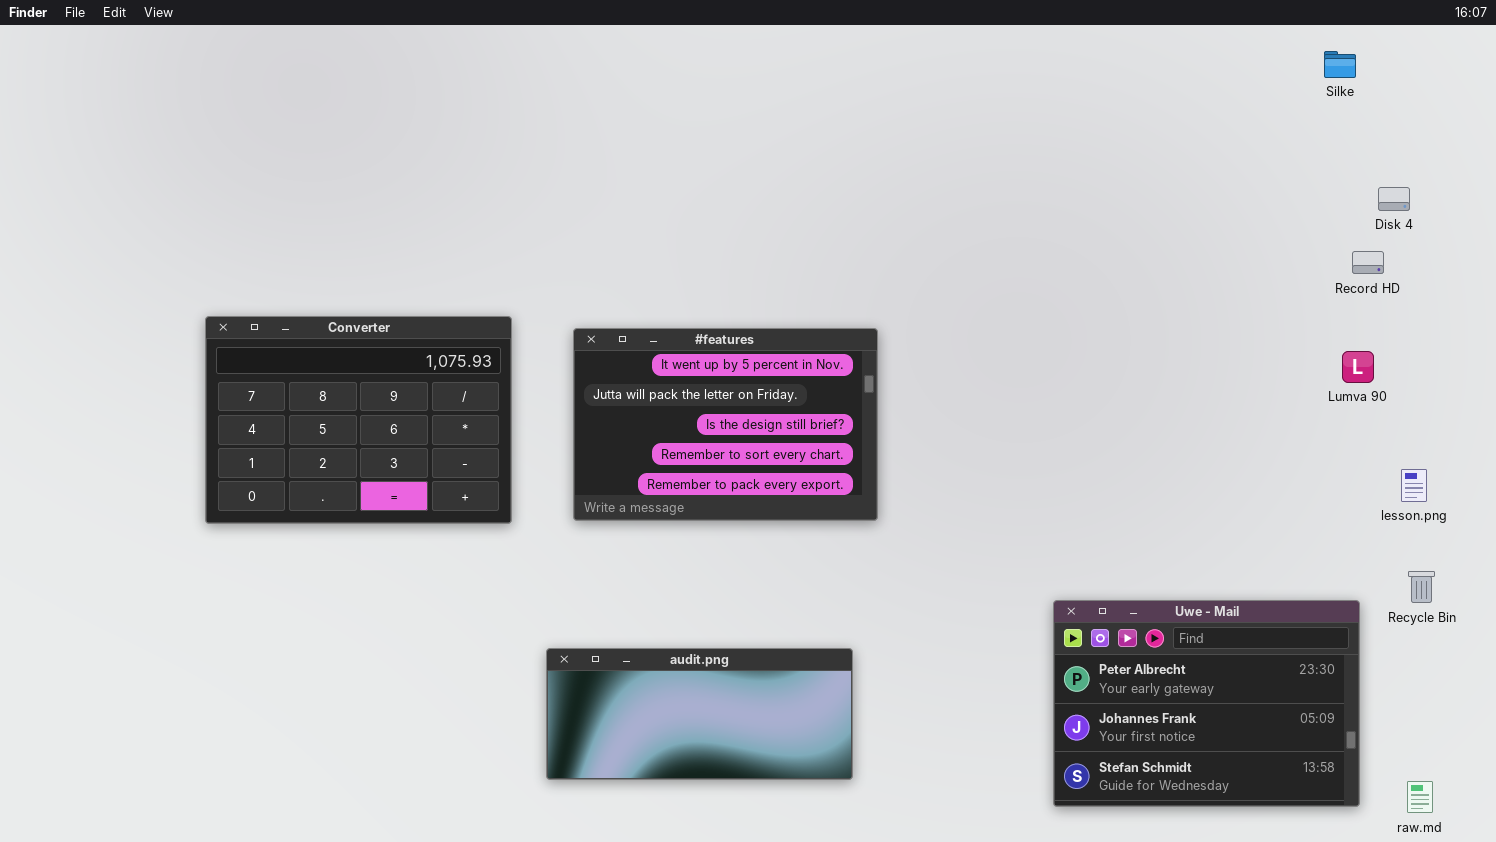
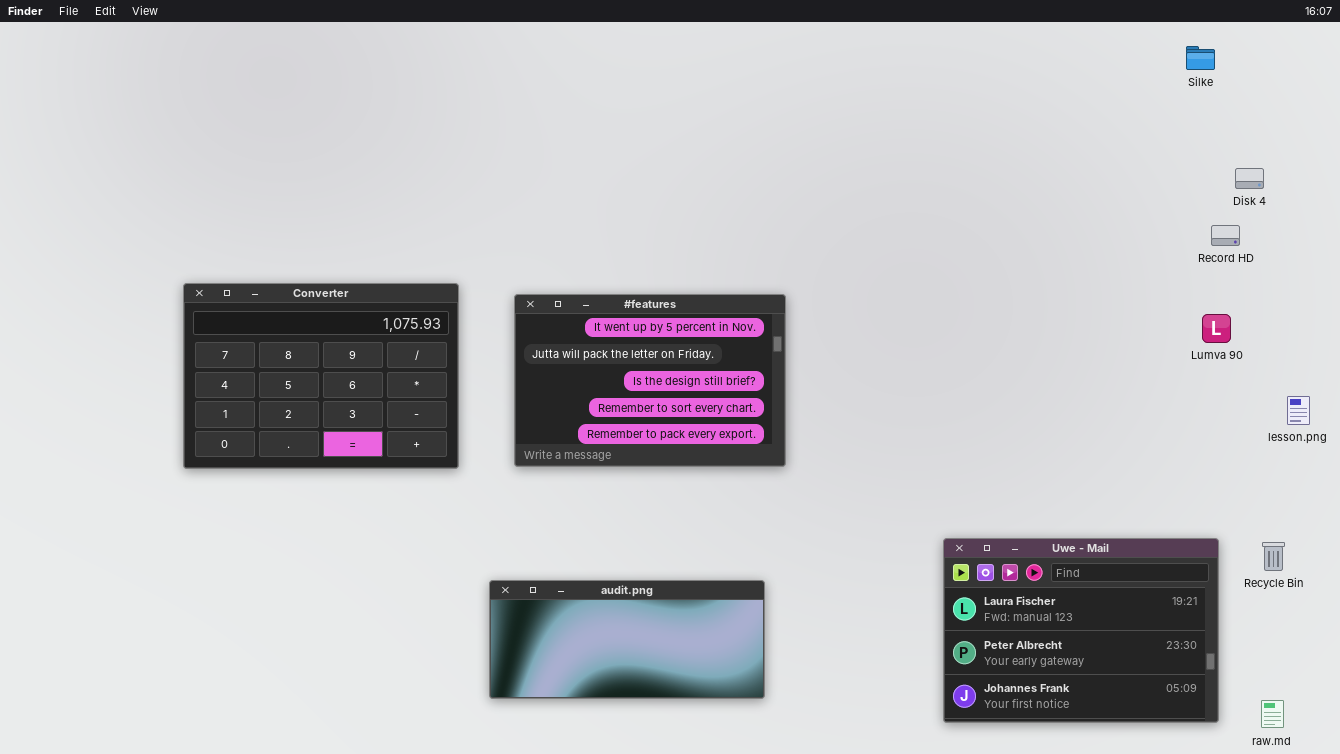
lesson.png: [1401,469,1427,502] -> [1287,396,1310,425], moved
Recycle Bin: [1408,571,1435,603] -> [1262,542,1285,571], moved
Uwe - Mail: [1053,600,1360,807] -> [943,538,1219,723], scrolled up 1 row

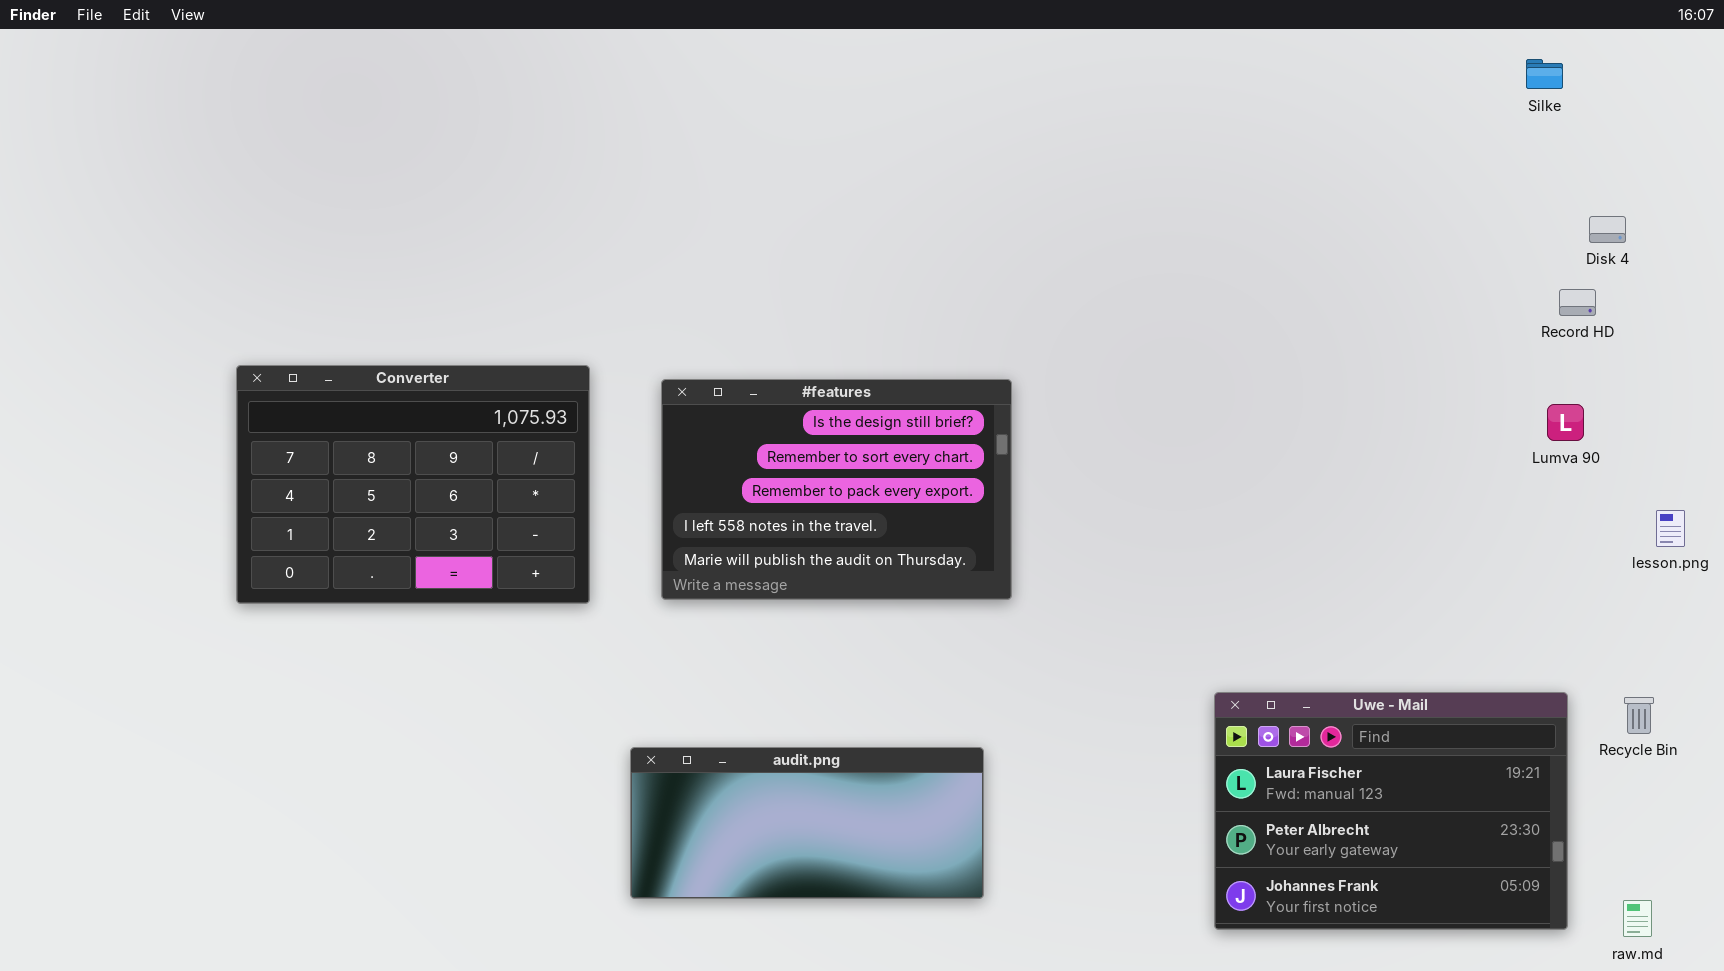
#features: [514,294,786,467] -> [661,379,1012,600], scrolled down 2 rows

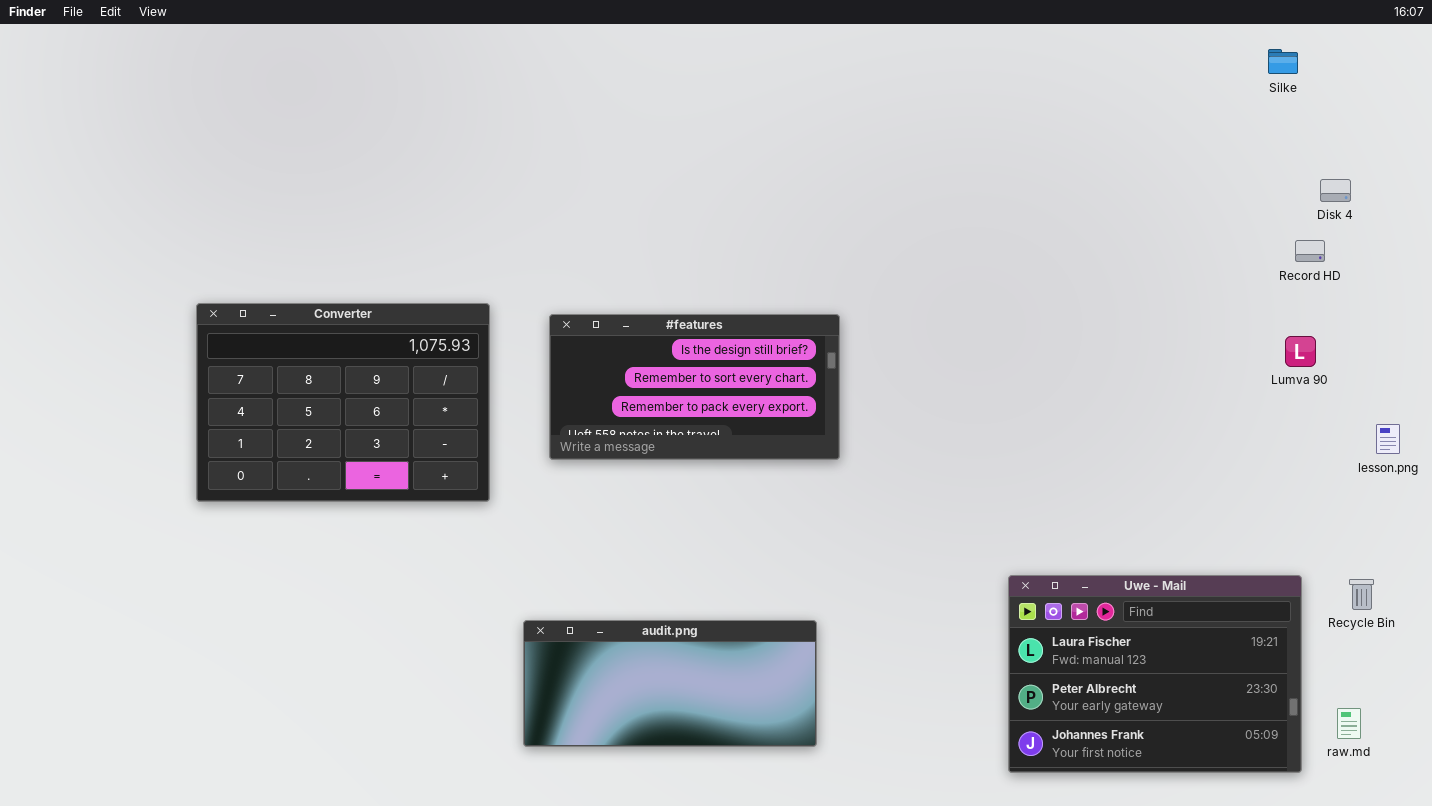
#features: [661,379,1012,600] -> [549,314,840,460], resized
raw.md: [1623,900,1652,937] -> [1337,708,1361,739], moved

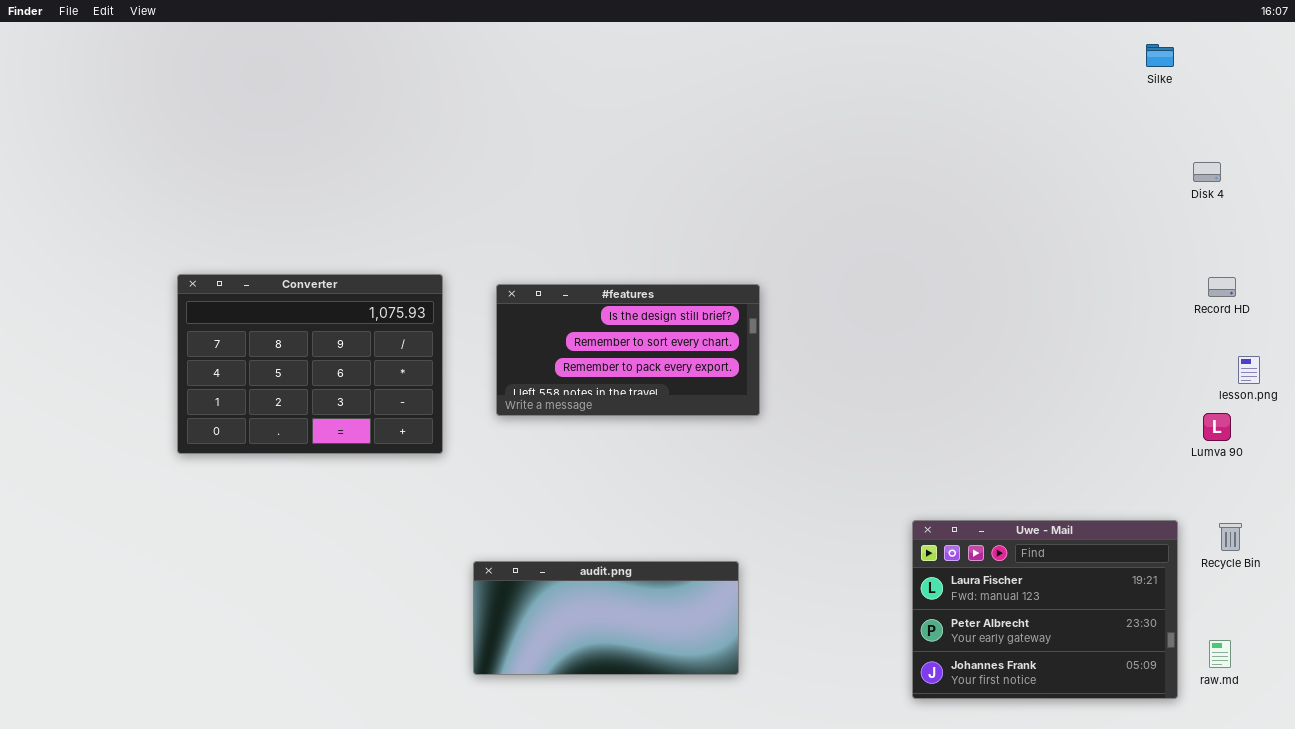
Record HD: [1295,240,1325,262] -> [1208,277,1236,297], moved
Lumva 90: [1285,336,1316,367] -> [1203,413,1231,441], moved
lesson.png: [1376,424,1400,454] -> [1238,356,1260,384], moved

